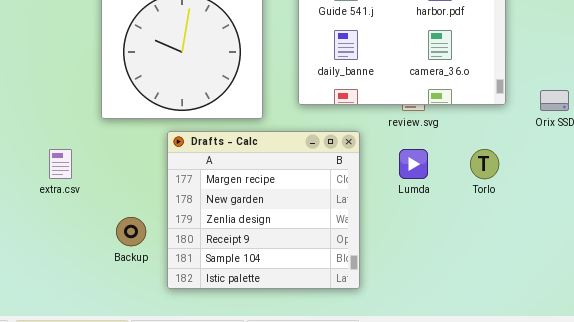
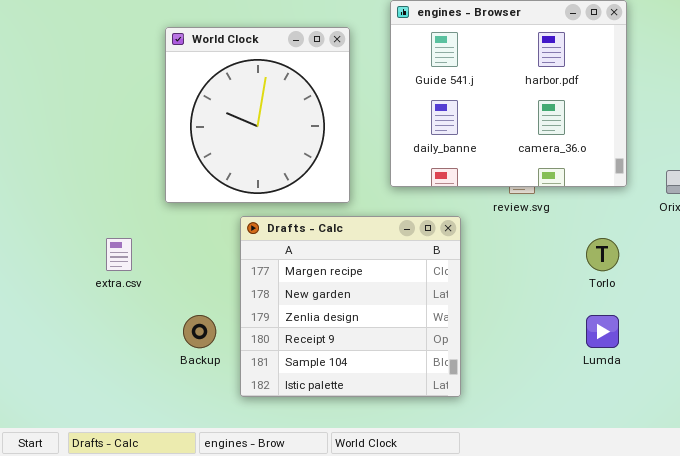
Lumda: [399,149,428,179] -> [586,315,619,348], moved

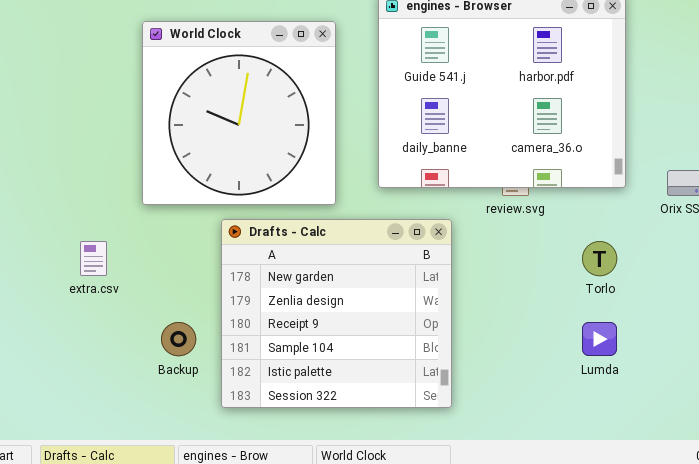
Drafts - Calc: [240,216,461,397] -> [221,219,452,408], scrolled down 1 row

